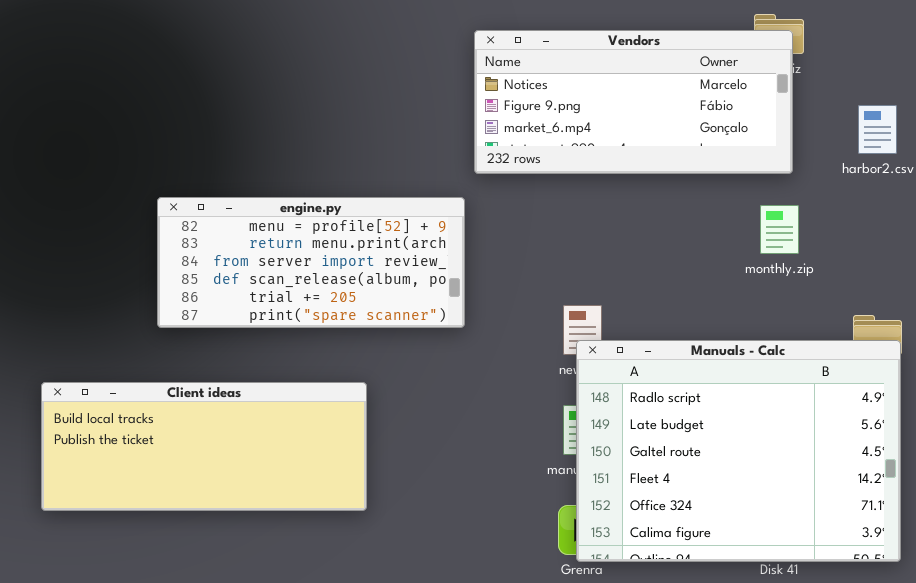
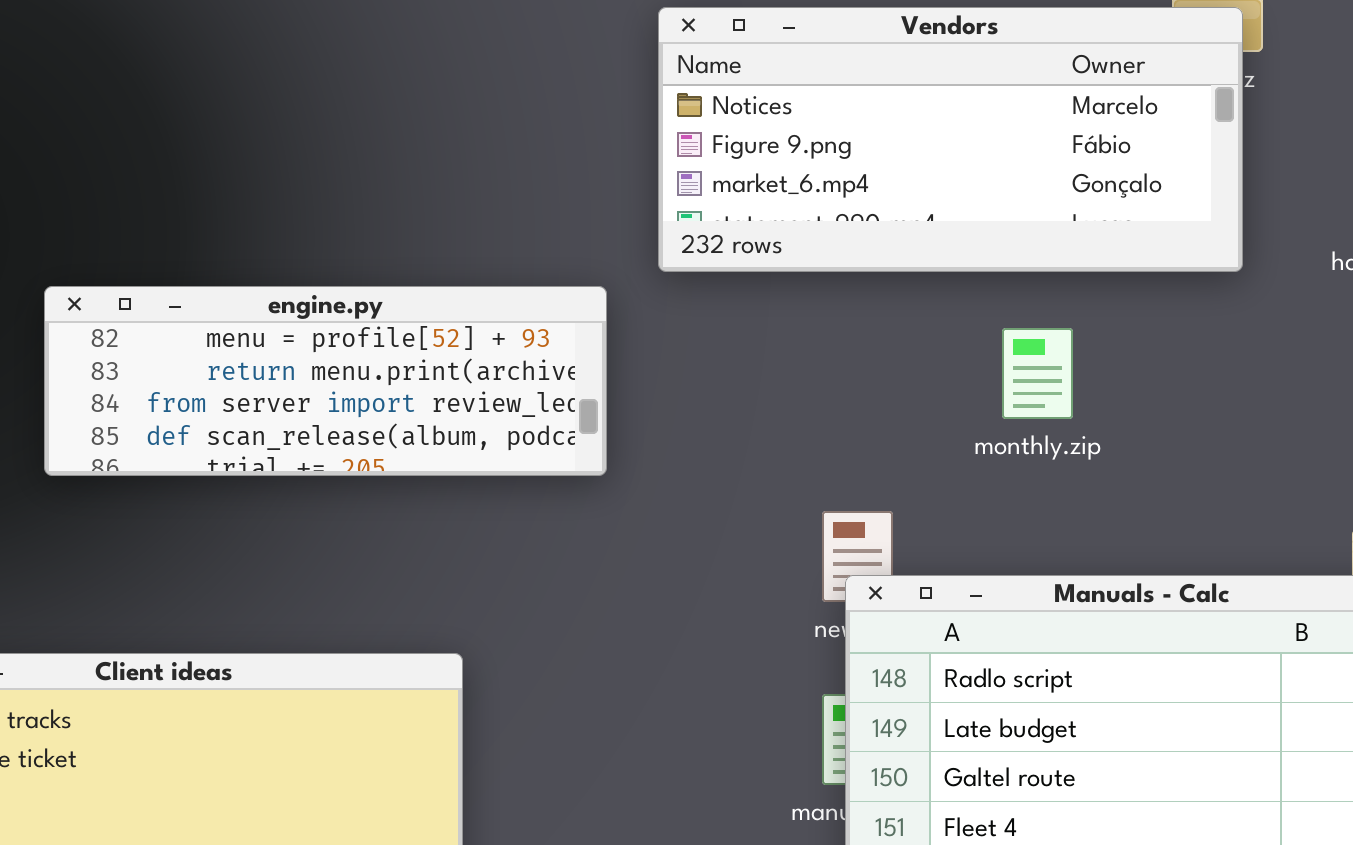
engine.py: [157,197,465,328] -> [44,286,607,476], moved, resized
monthly.zip: [760,205,799,254] -> [1002,328,1073,419], moved

